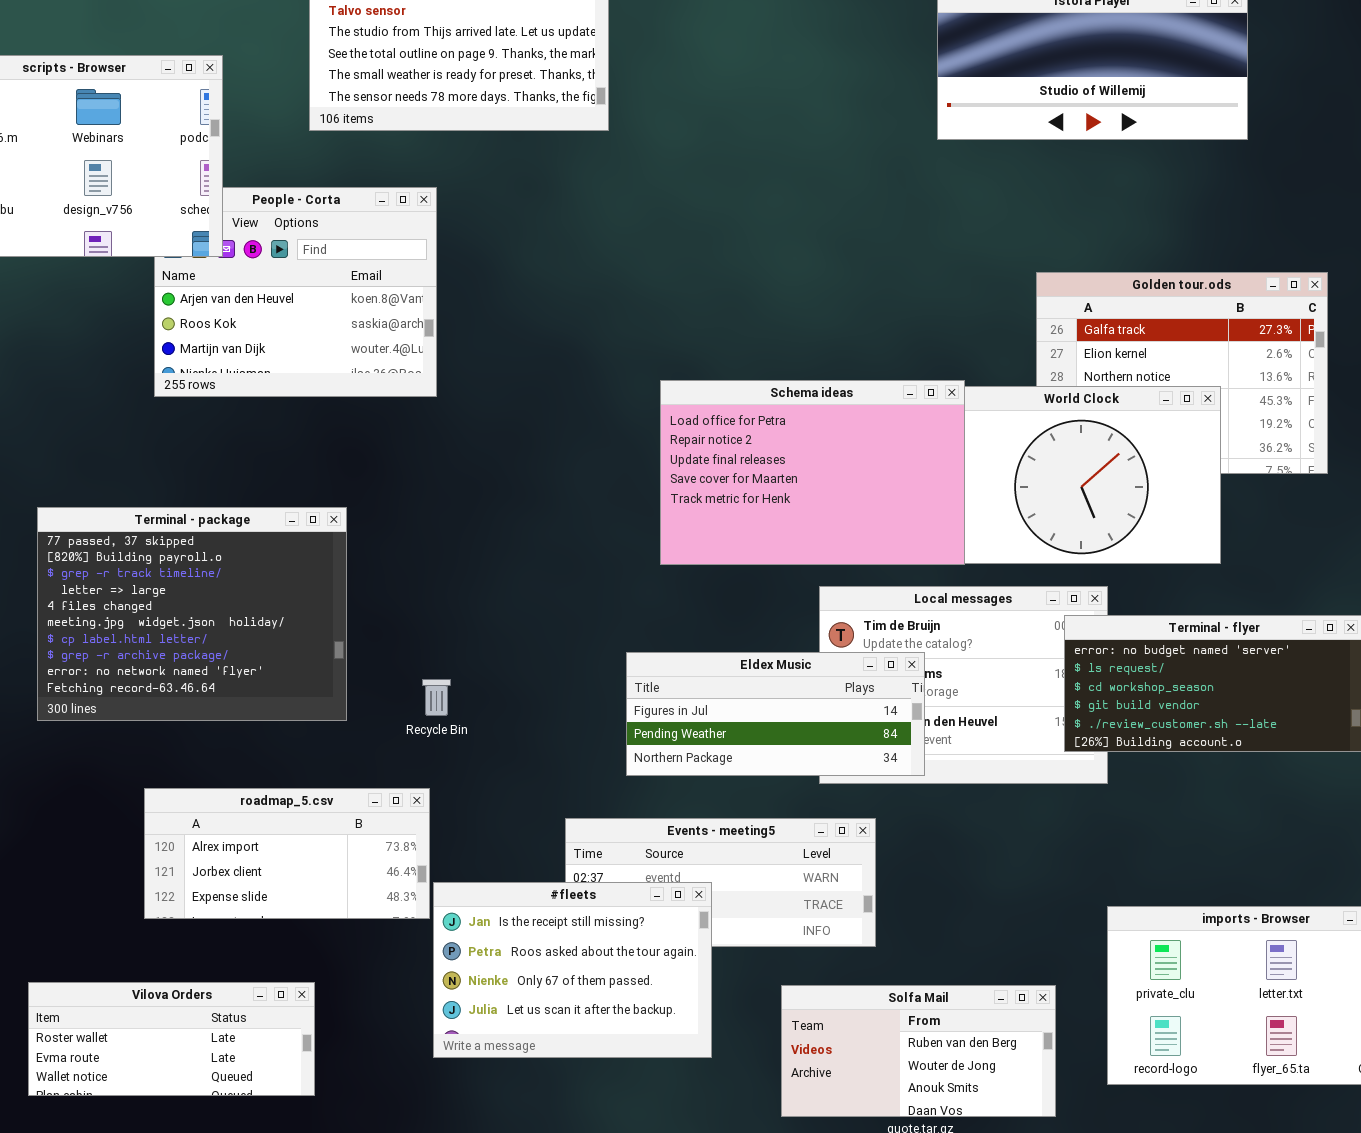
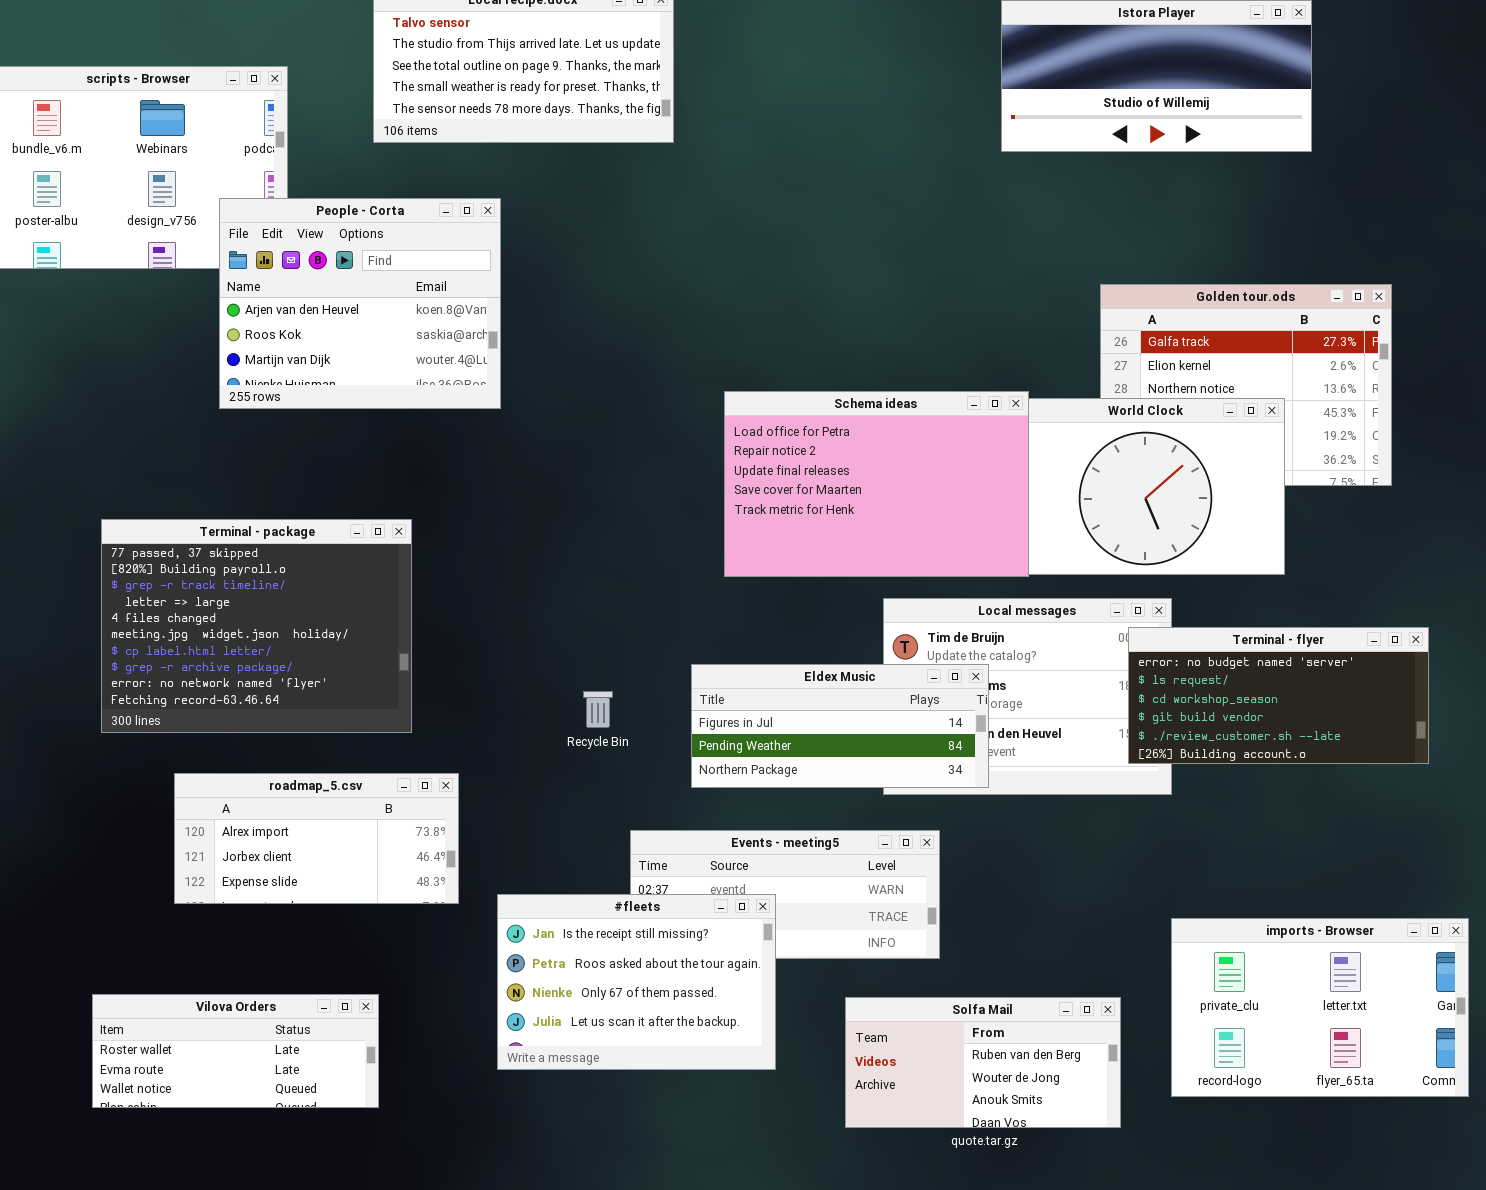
People - Corta: [154,187,437,397] -> [219,198,501,409], raised
Recycle Bin: [422,679,451,716] -> [583,691,613,728], moved
roadmap_5.csv: [144,788,430,919] -> [174,773,459,904], moved

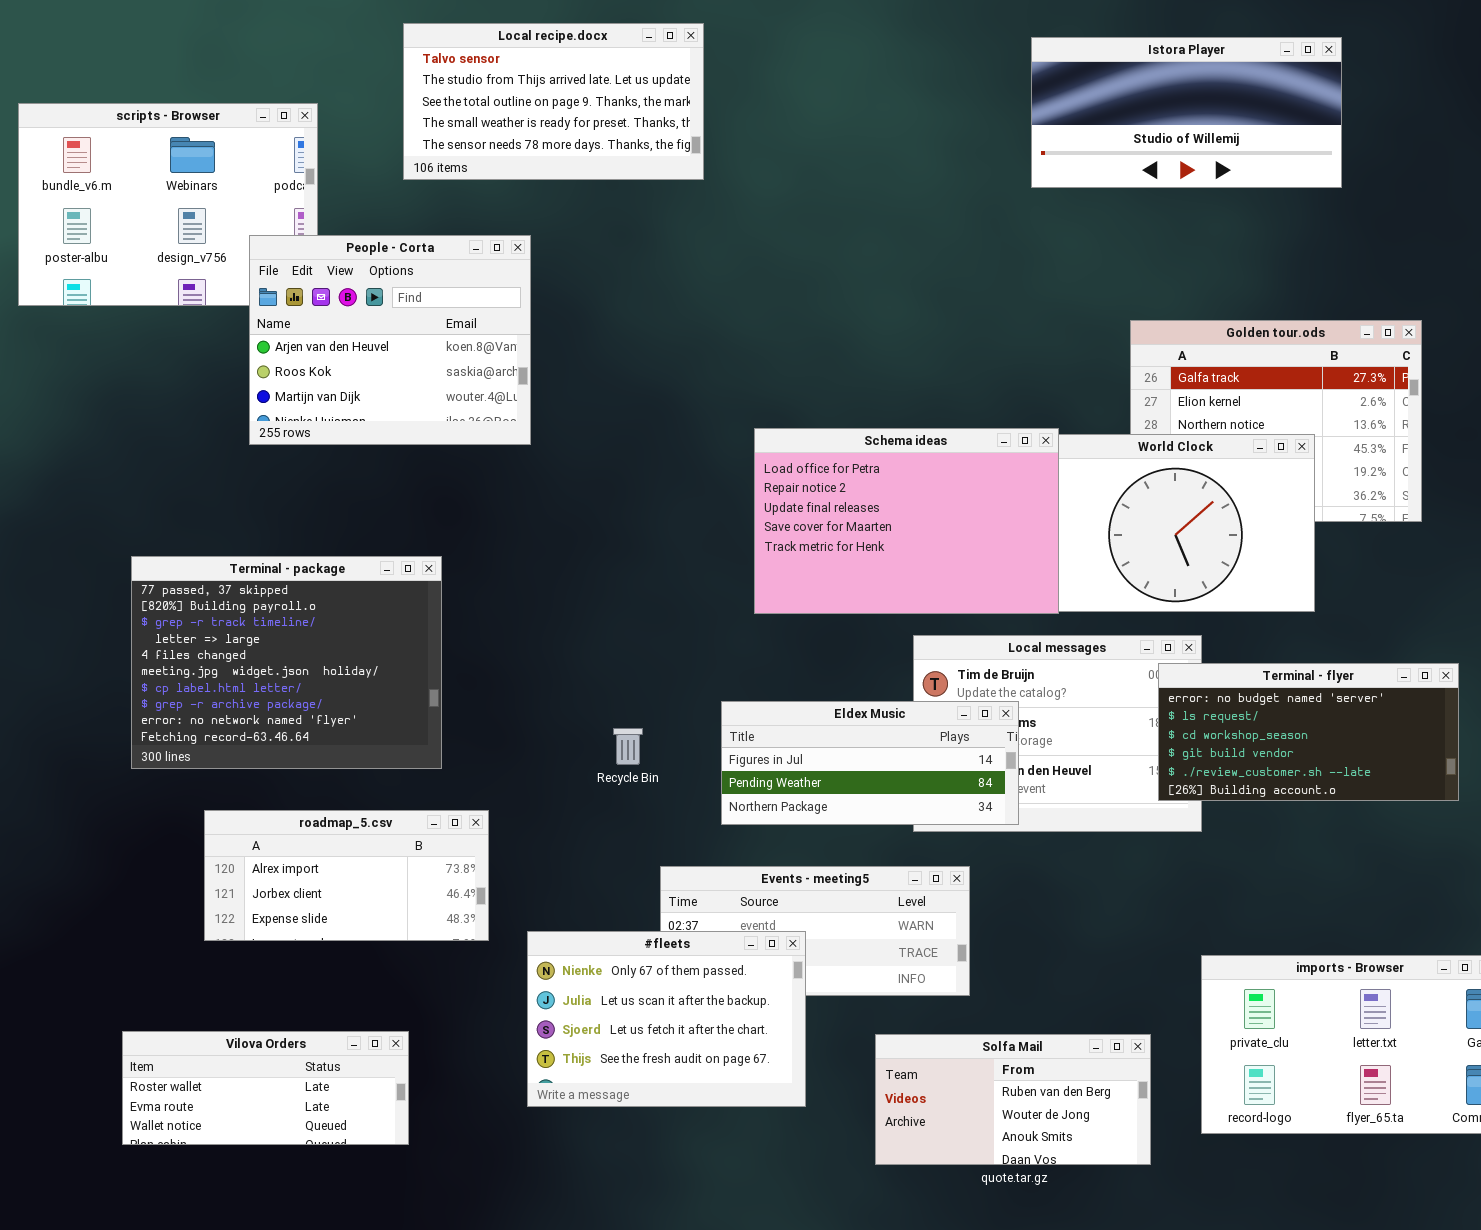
#fleets: [497,894,776,1070] -> [527,931,806,1107], scrolled down 2 rows

